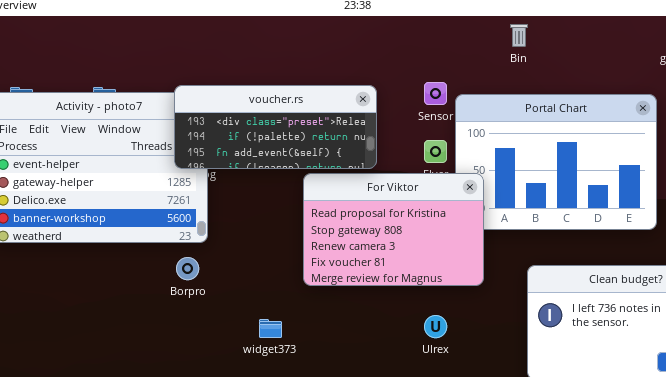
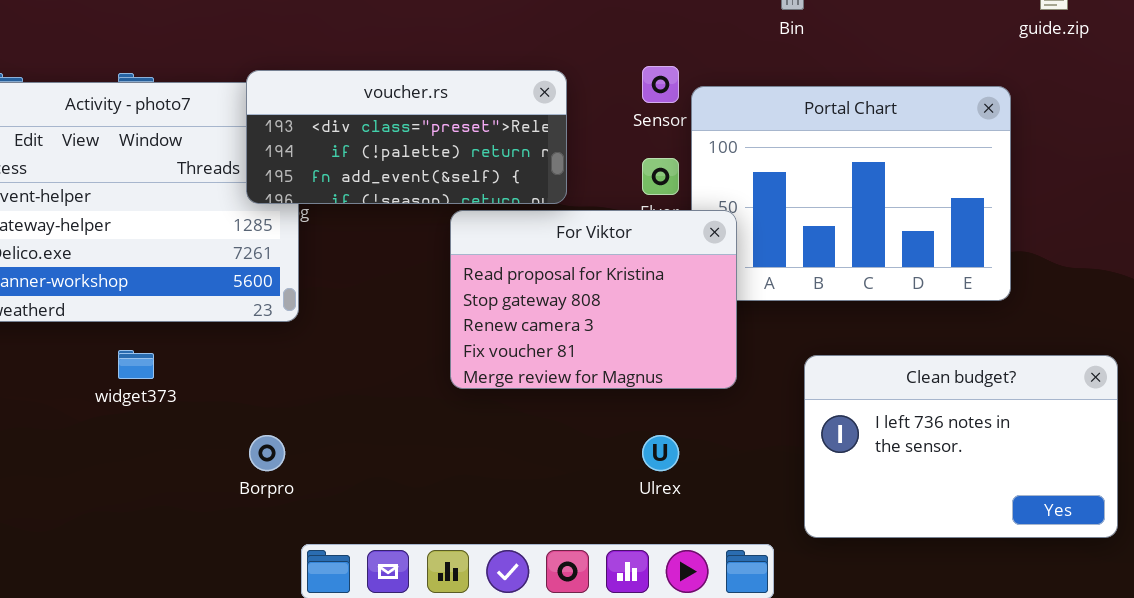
Borpro: [176,257,199,280] -> [249,435,285,471], moved
widget373: [259,319,282,338] -> [118,350,154,379], moved

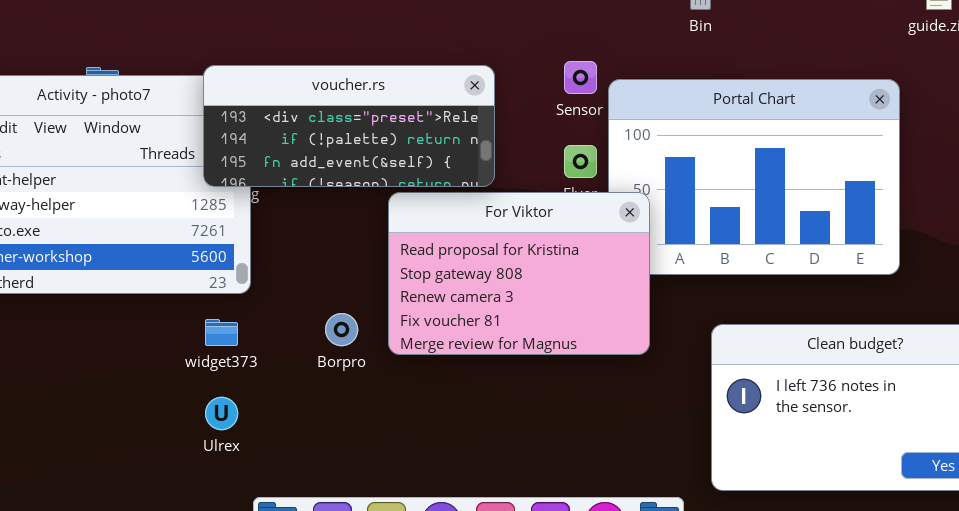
widget373: [118,350,154,379] -> [205,319,238,346], moved
Borpro: [249,435,285,471] -> [325,313,358,346], moved
Ulrex: [642,435,679,471] -> [205,397,238,430], moved

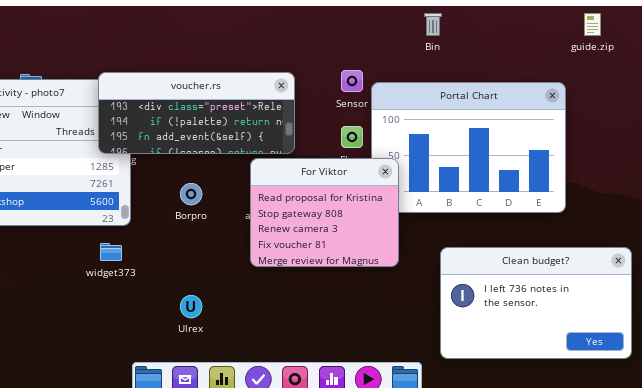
For Viktor: [388,192,650,355] -> [250,158,399,267], resized
Borpro: [325,313,358,346] -> [180,183,202,205], moved
Ulrex: [205,397,238,430] -> [180,295,202,318], moved

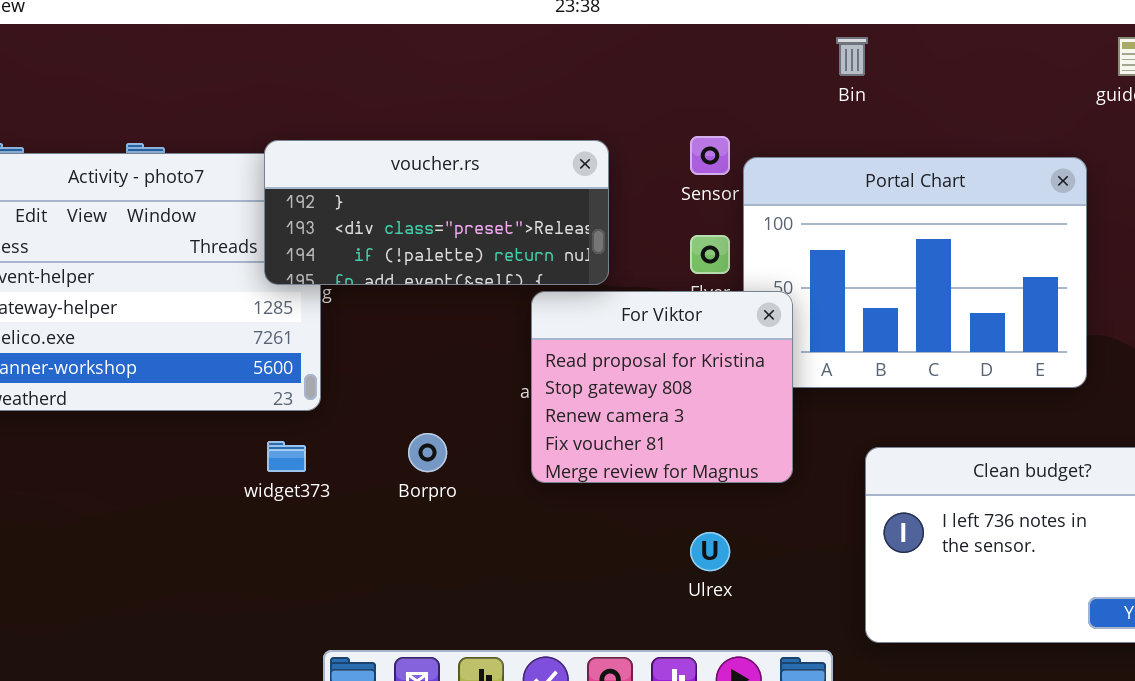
voucher.rs: [98,72,295,154] -> [264,140,609,285], scrolled up 1 row
Borpro: [180,183,202,205] -> [408,433,447,472], moved
Ulrex: [180,295,202,318] -> [690,532,730,571], moved

